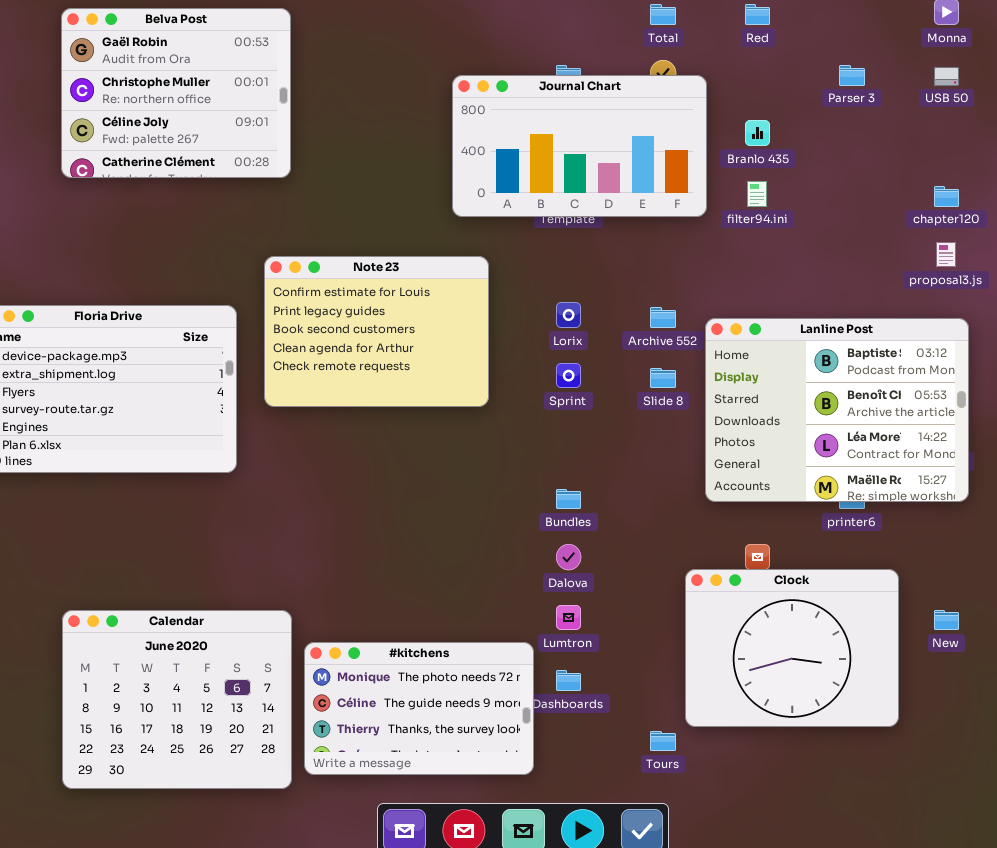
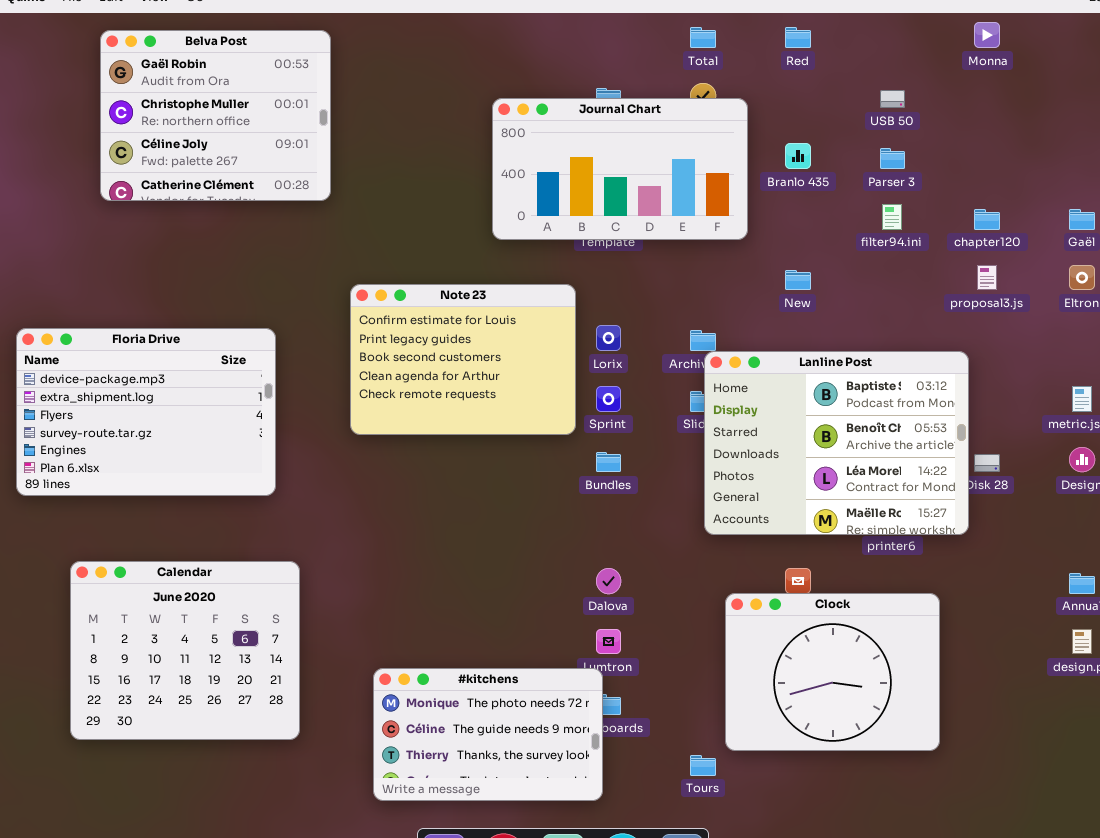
Parser 3: [839,65,865,86] -> [880,148,905,169], moved
USB 50: [934,67,959,86] -> [880,90,905,108], moved
filter94.ini: [747,181,767,207] -> [882,204,902,230], moved
Note 23: [264,256,489,407] -> [350,284,576,435], moved
Lanline Post: [705,318,969,502] -> [704,351,969,535], moved
Bundles: [556,489,581,509] -> [596,452,621,472], moved
New: [934,610,959,630] -> [785,270,811,290], moved
Calendar: [62,610,292,789] -> [70,561,300,740], moved
#kitchens: [304,642,534,775] -> [373,668,603,801], moved

